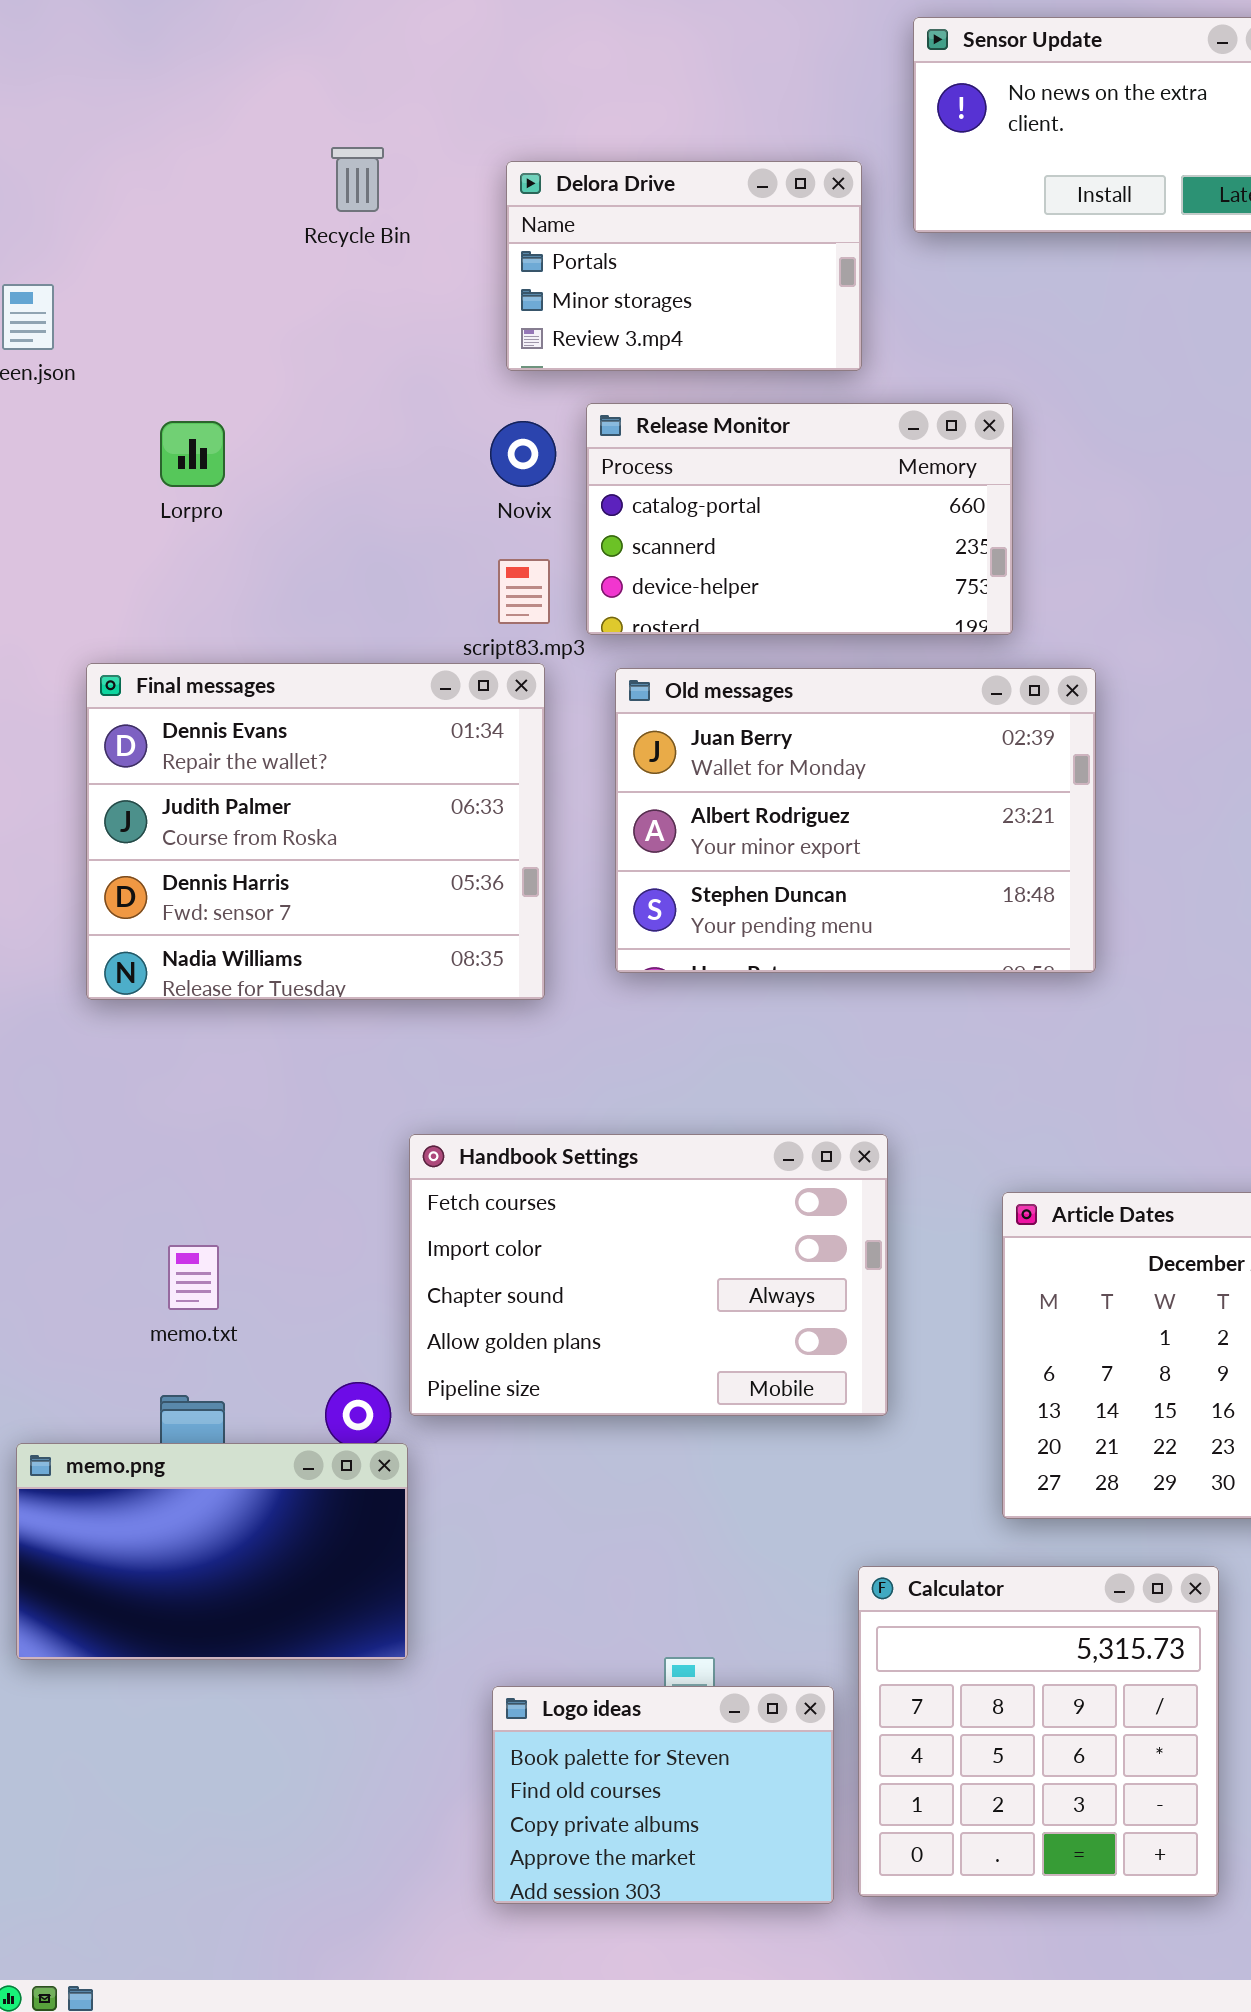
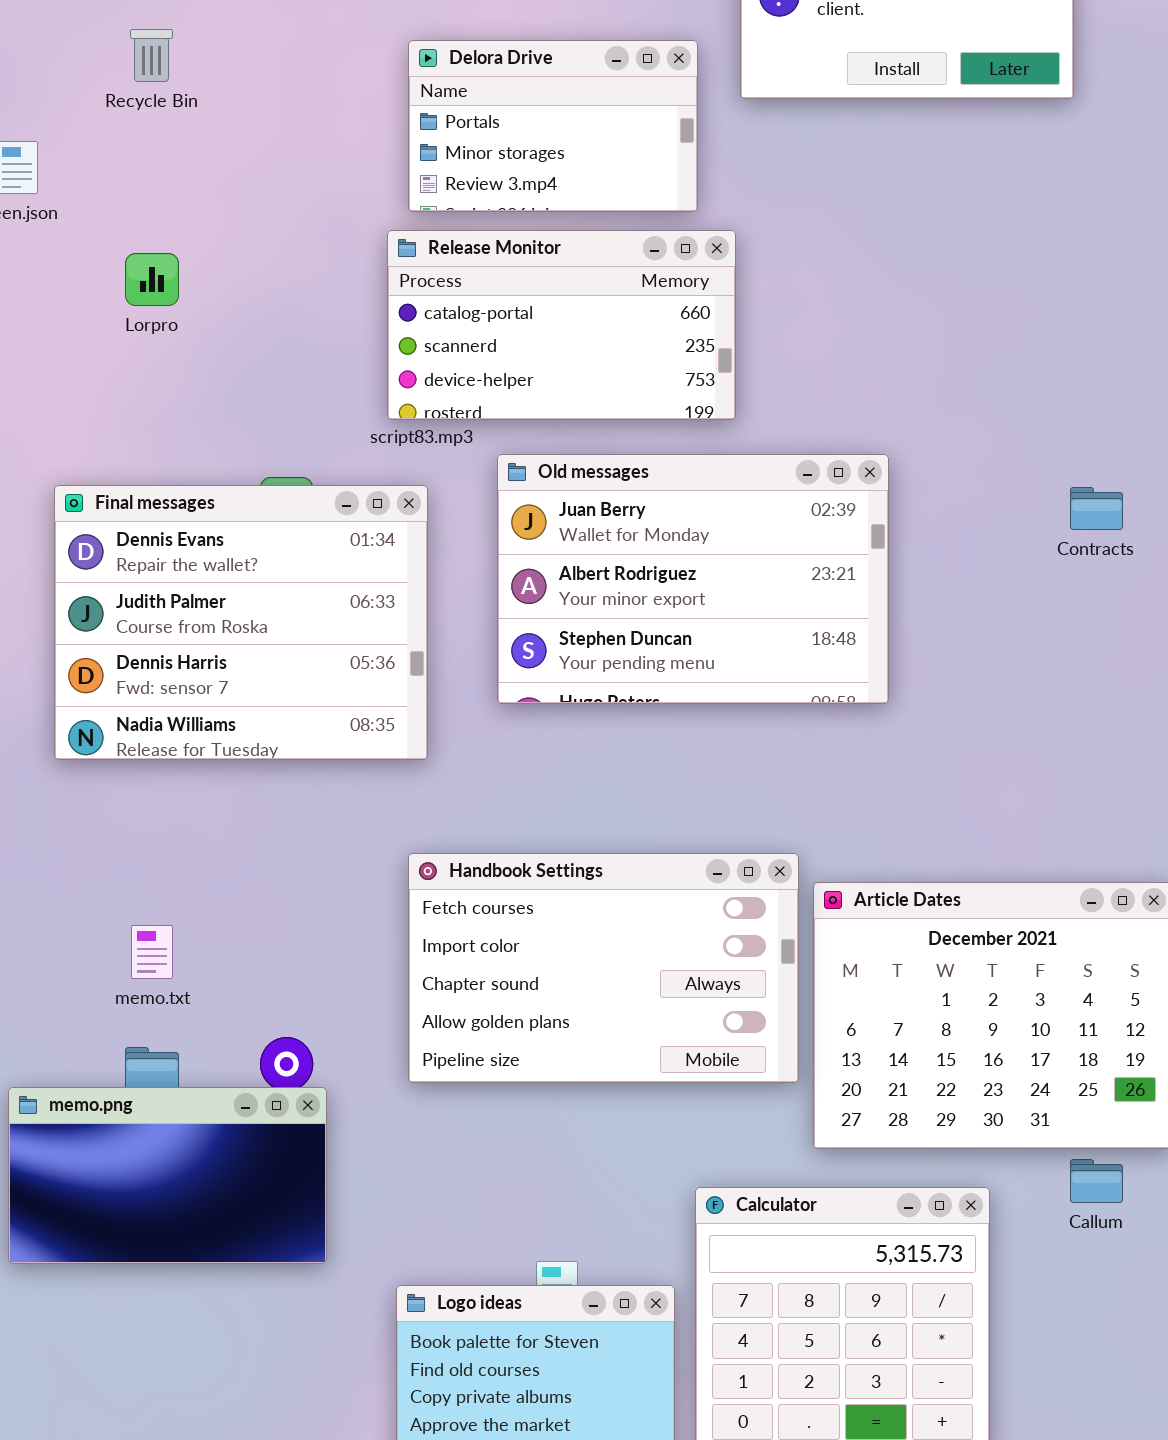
Recycle Bin: [331,147,384,212] -> [130,29,173,82], moved
Release Monitor: [586,403,1013,635] -> [387,230,736,420], moved
Final messages: [86,663,545,1000] -> [54,485,428,760], moved
Handbook Settings: [409,1134,888,1416] -> [408,853,799,1083], moved

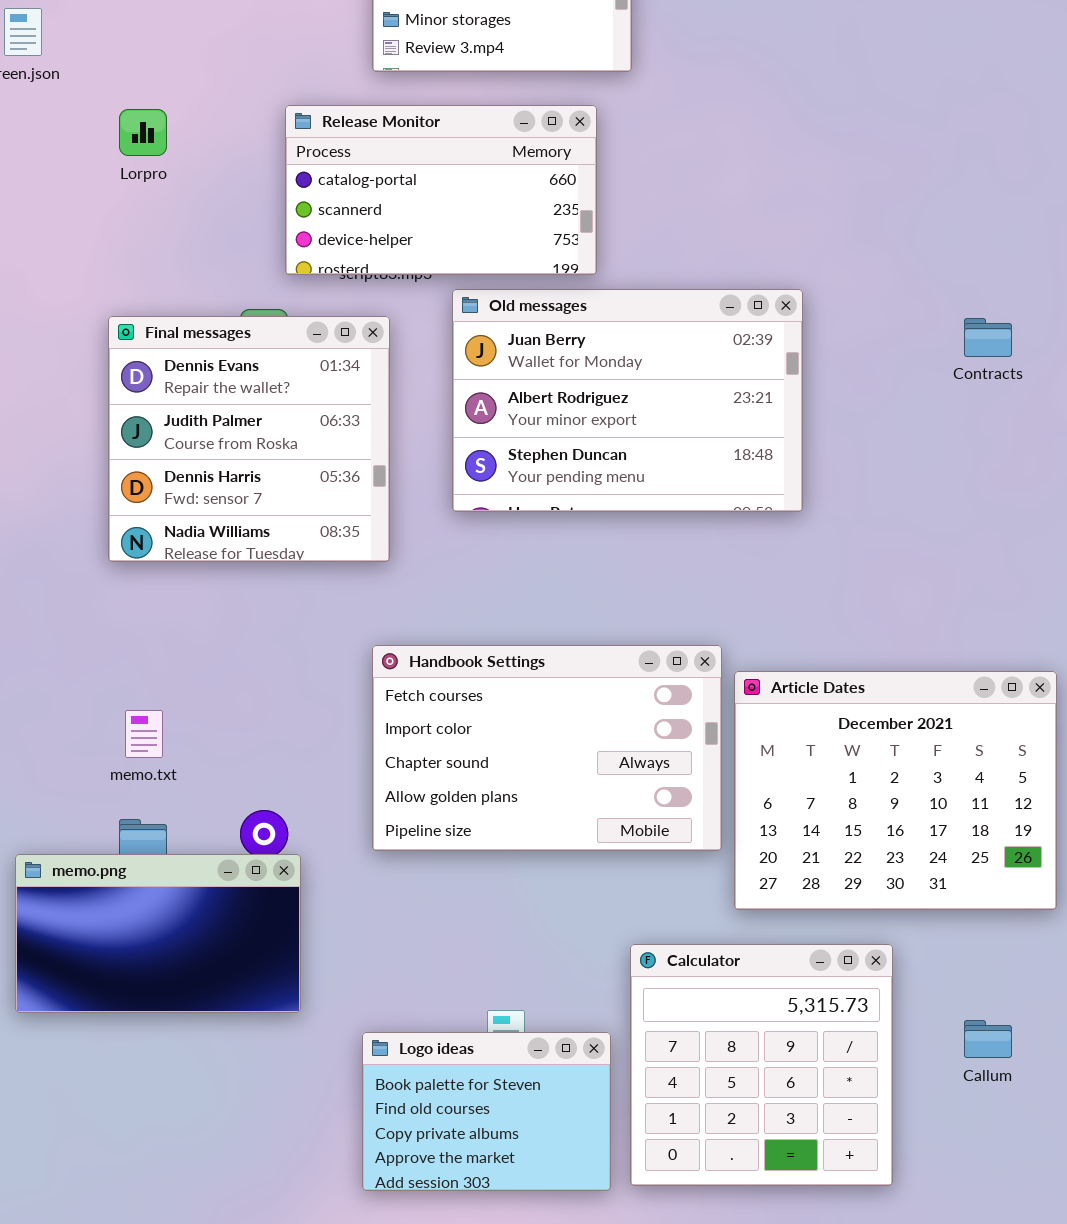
Release Monitor: [387,230,736,420] -> [285,105,597,275], moved
Final messages: [54,485,428,760] -> [108,316,390,562], resized
Callum: [1070,1159,1123,1203] -> [964,1020,1012,1058], moved

